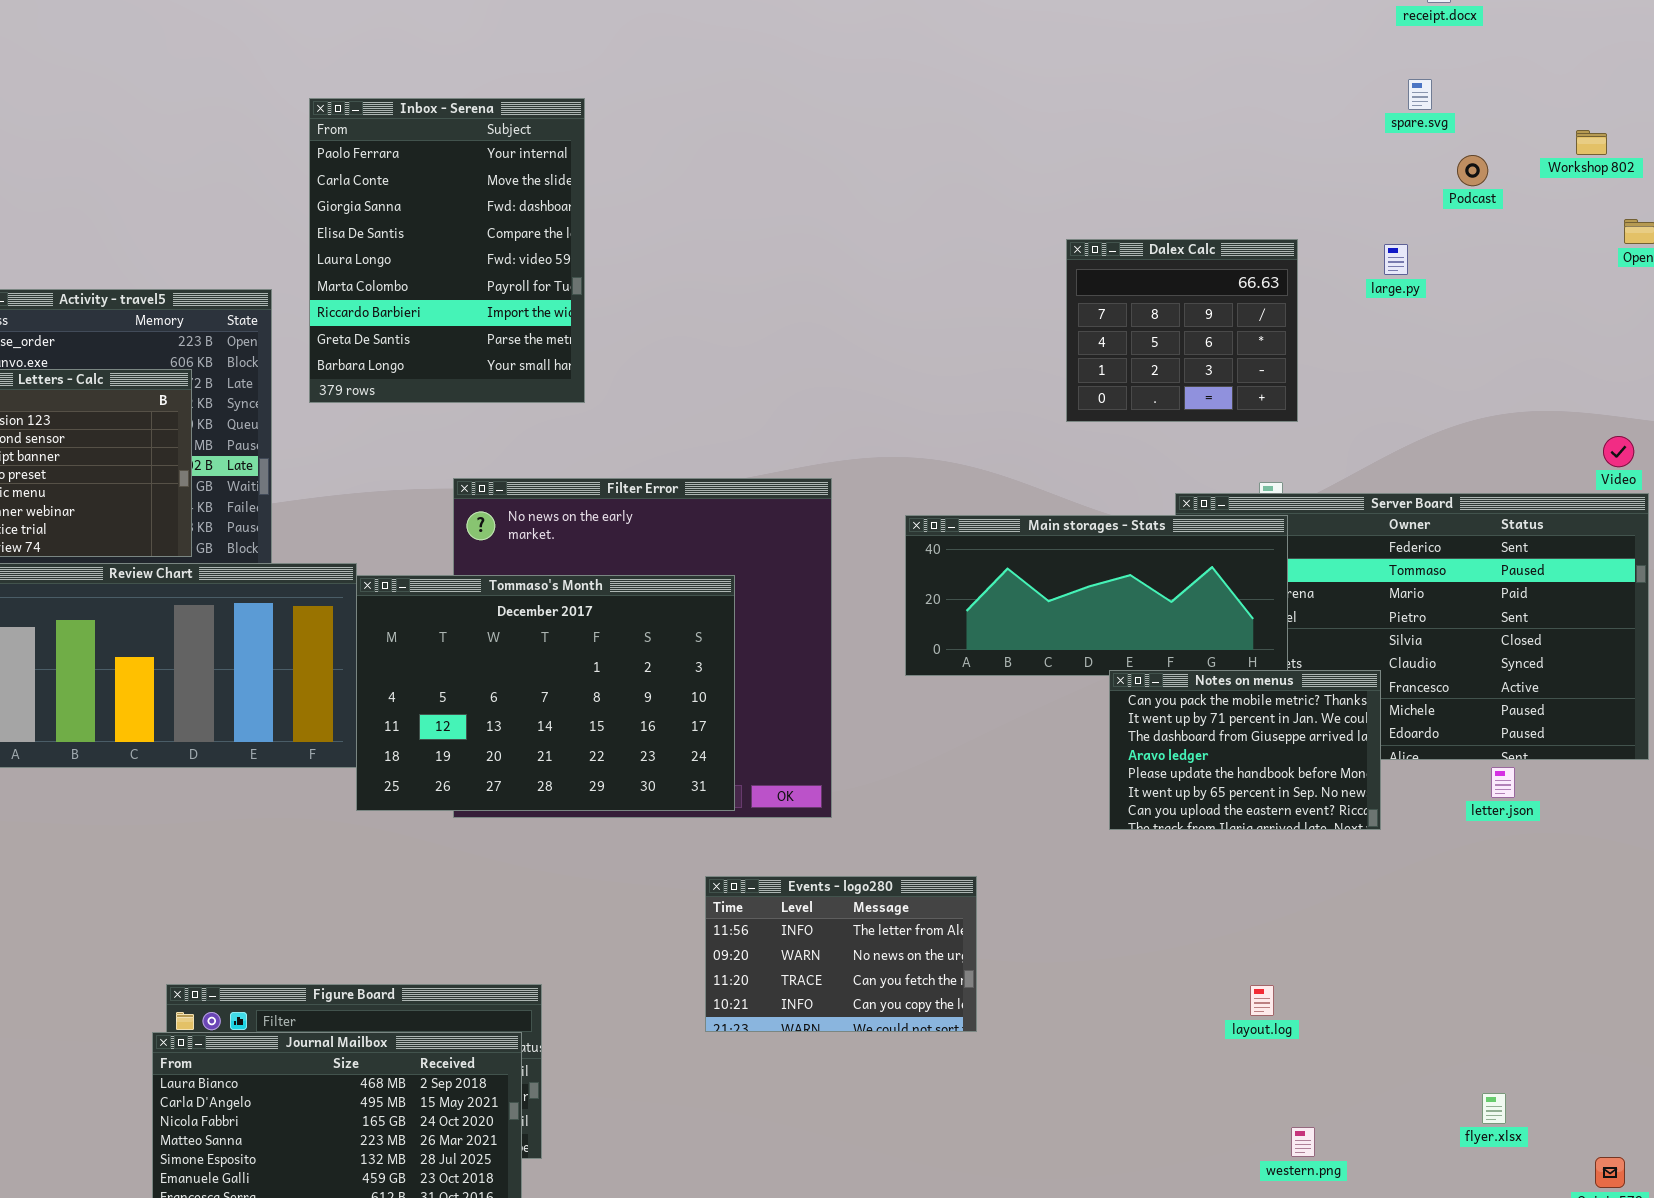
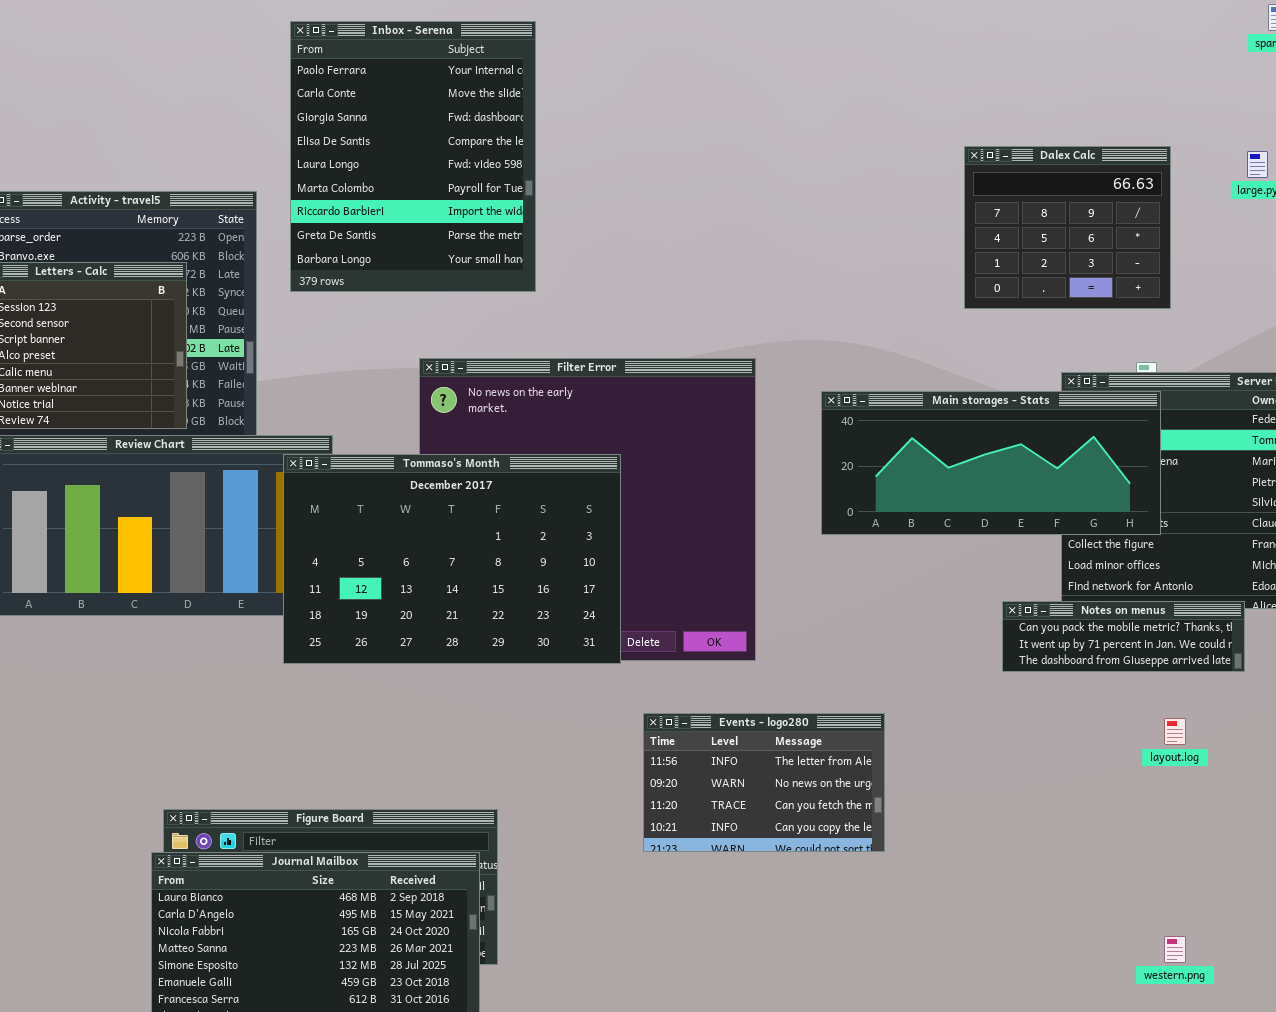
Tommaso's Month: [356,575,735,811] -> [283,454,621,664], moved
Notes on menus: [1109,670,1381,830] -> [1002,601,1245,672], resized
layout.log: [1250,985,1274,1016] -> [1164,718,1186,745], moved

